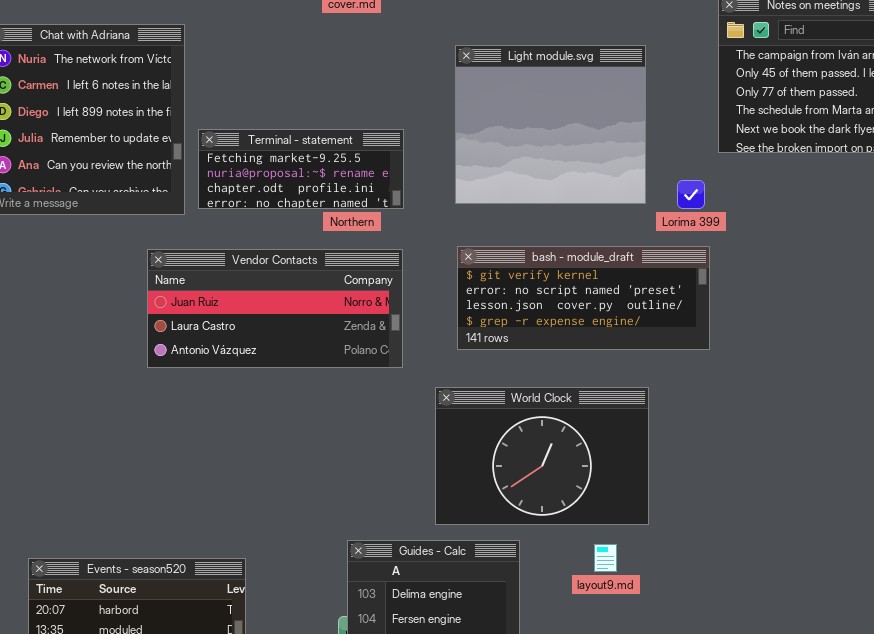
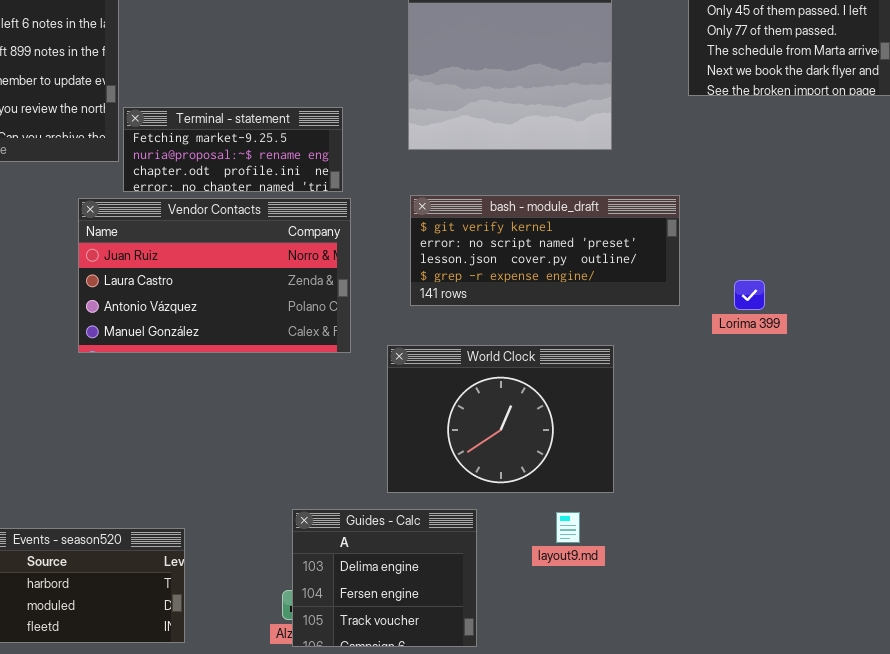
Terminal - statement: [198,129,404,209] -> [123,107,343,192], moved
Lorima 399: [677,180,705,209] -> [734,280,765,310], moved
Vendor Contacts: [147,249,403,368] -> [78,198,351,353], resized

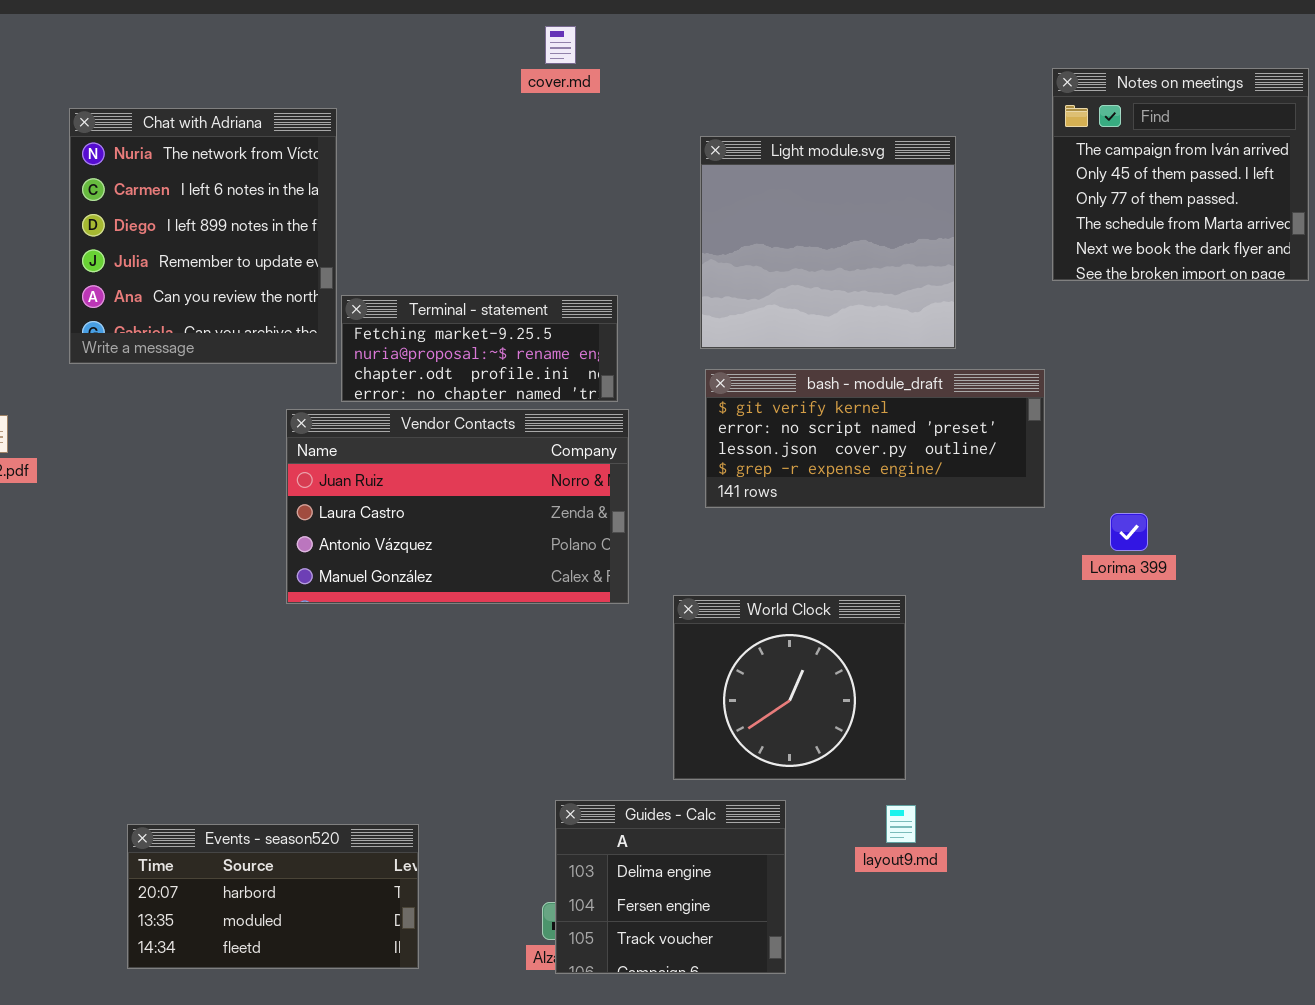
bash - module_draft: [410,195,680,306] -> [705,369,1045,508], moved
World Clock: [387,345,614,493] -> [673,595,906,780], resized

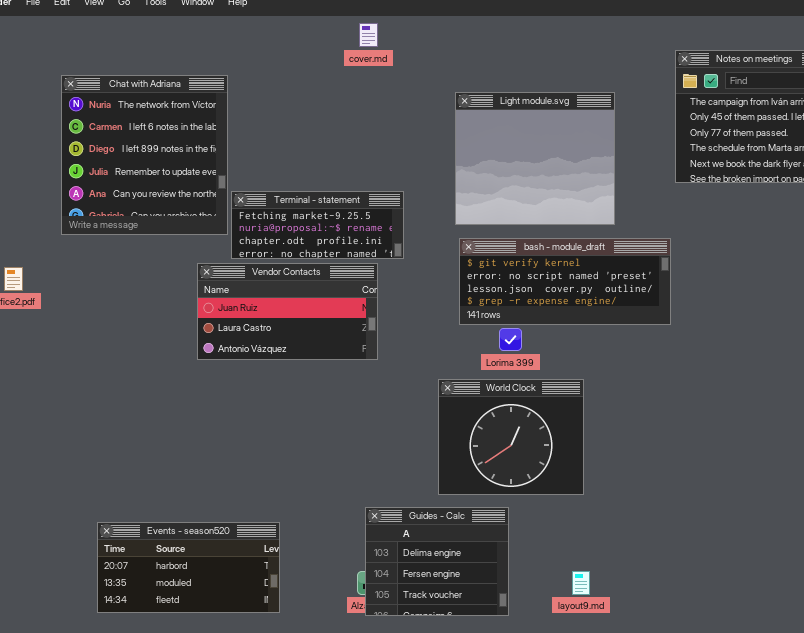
Vendor Contacts: [286,409,629,604] -> [197,263,378,360], resized
Lorima 399: [1110,513,1148,551] -> [499,328,522,351], moved
layout9.md: [886,805,916,843] -> [572,571,590,595], moved

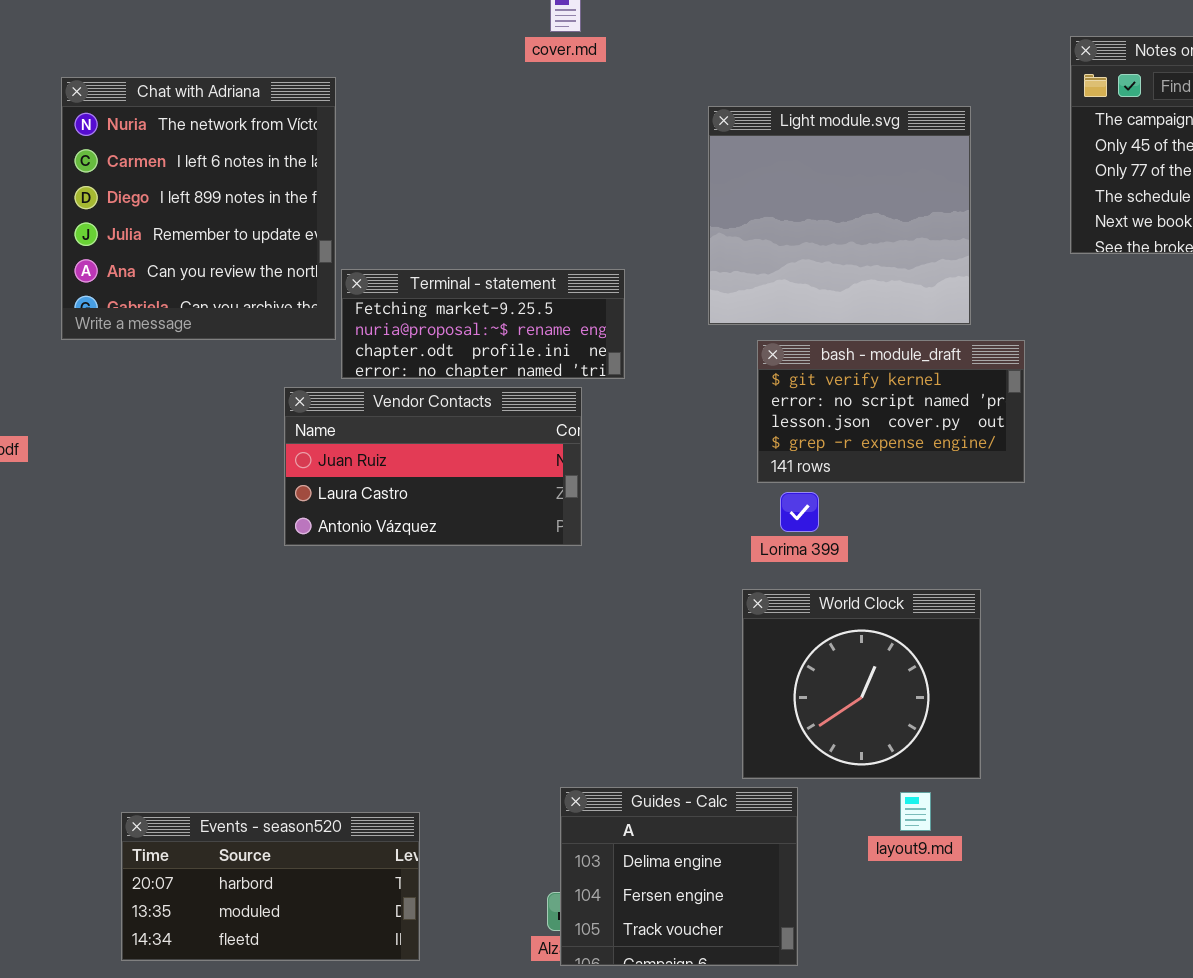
bash - module_draft: [459,238,671,325] -> [757,340,1025,483], moved, resized
World Clock: [438,379,584,495] -> [742,589,981,779], moved
layout9.md: [572,571,590,595] -> [900,792,931,831], moved

